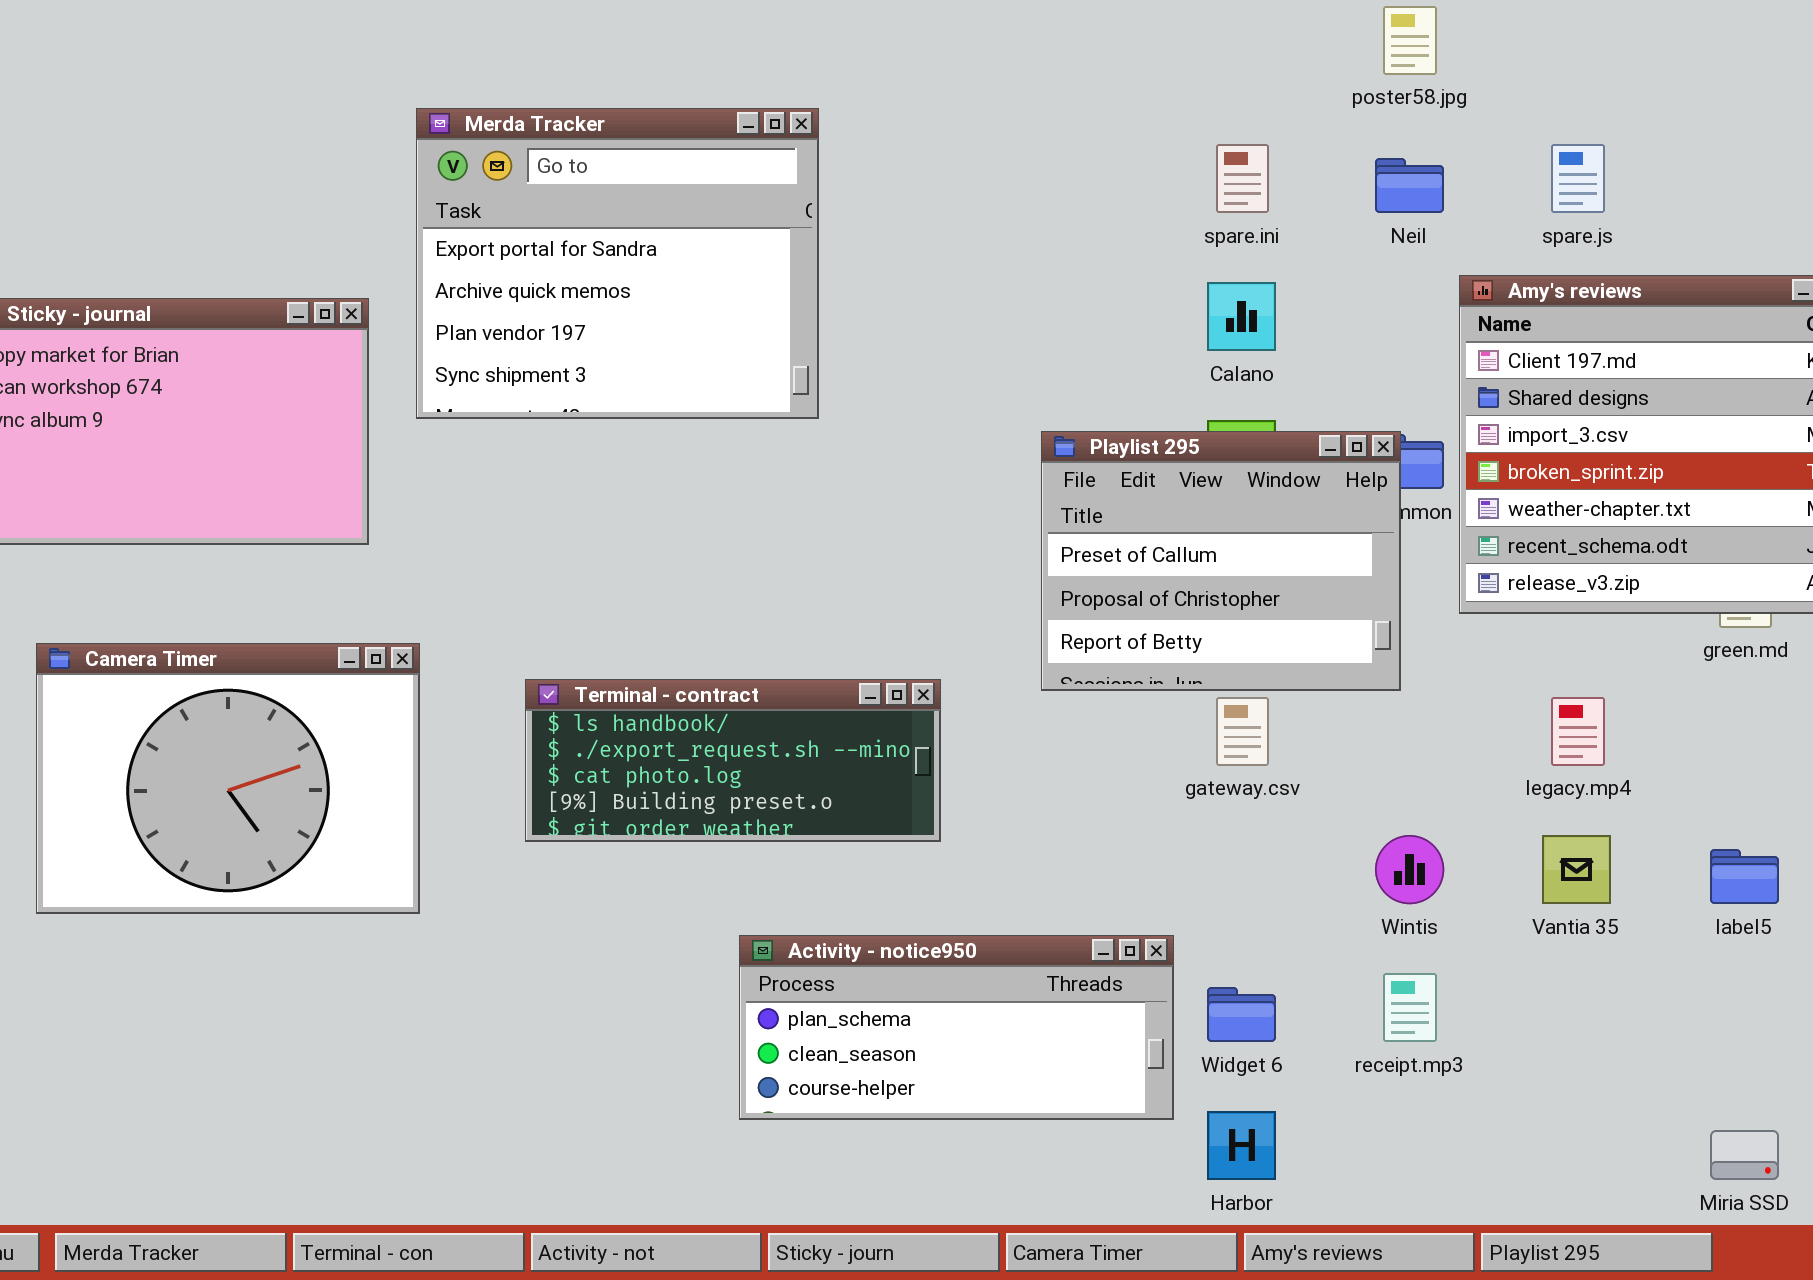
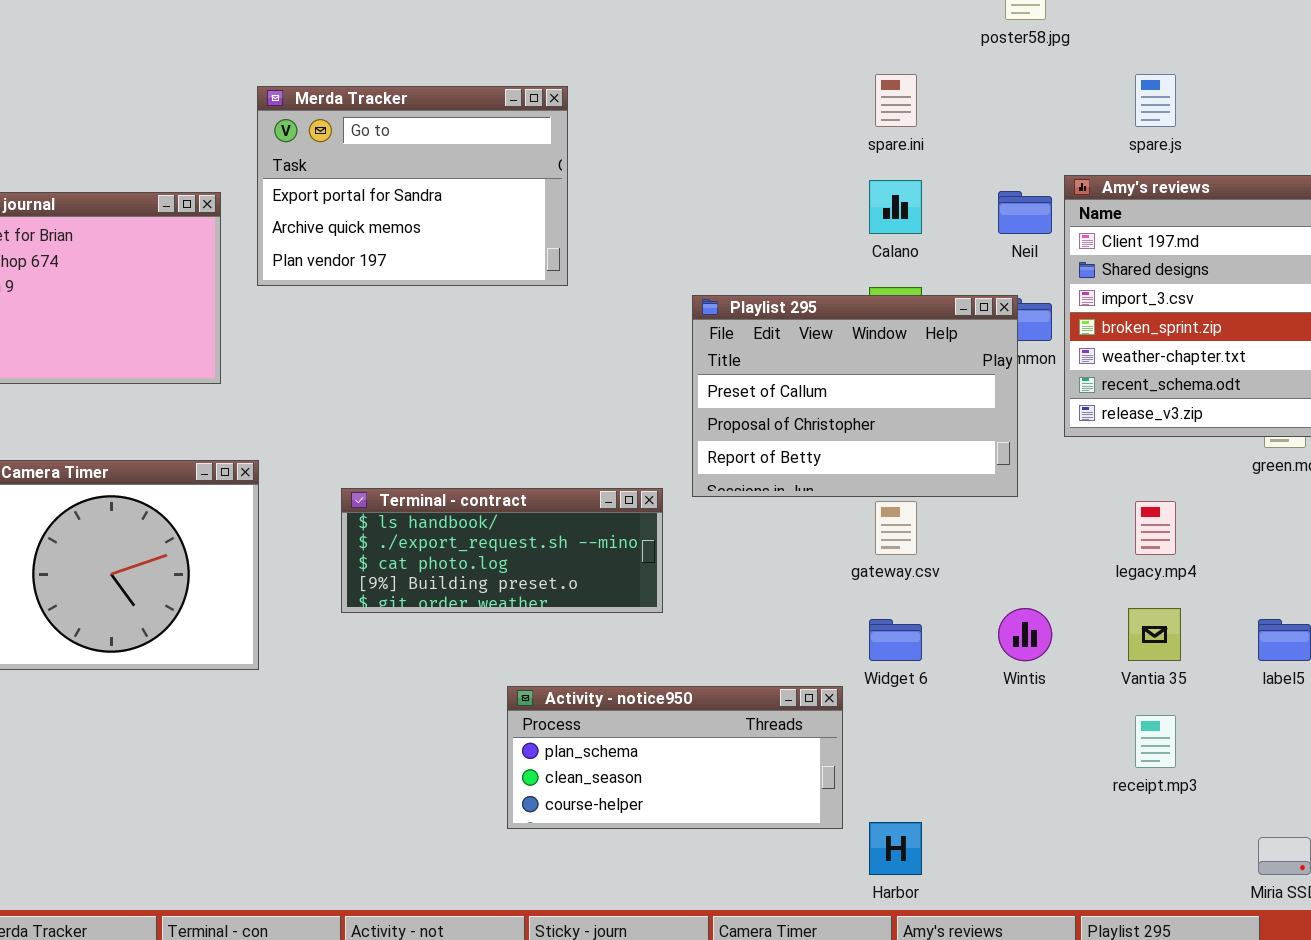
Merda Tracker: [416,108,819,419] -> [257,86,568,286], resized
Neil: [1375,158,1444,213] -> [998,191,1052,234], moved
Playlist 295: [1041,431,1401,691] -> [692,295,1018,497], resized
receipt.mp3: [1383,973,1437,1042] -> [1135,715,1176,768], moved
Widget 6: [1207,987,1276,1042] -> [869,619,922,661], moved

